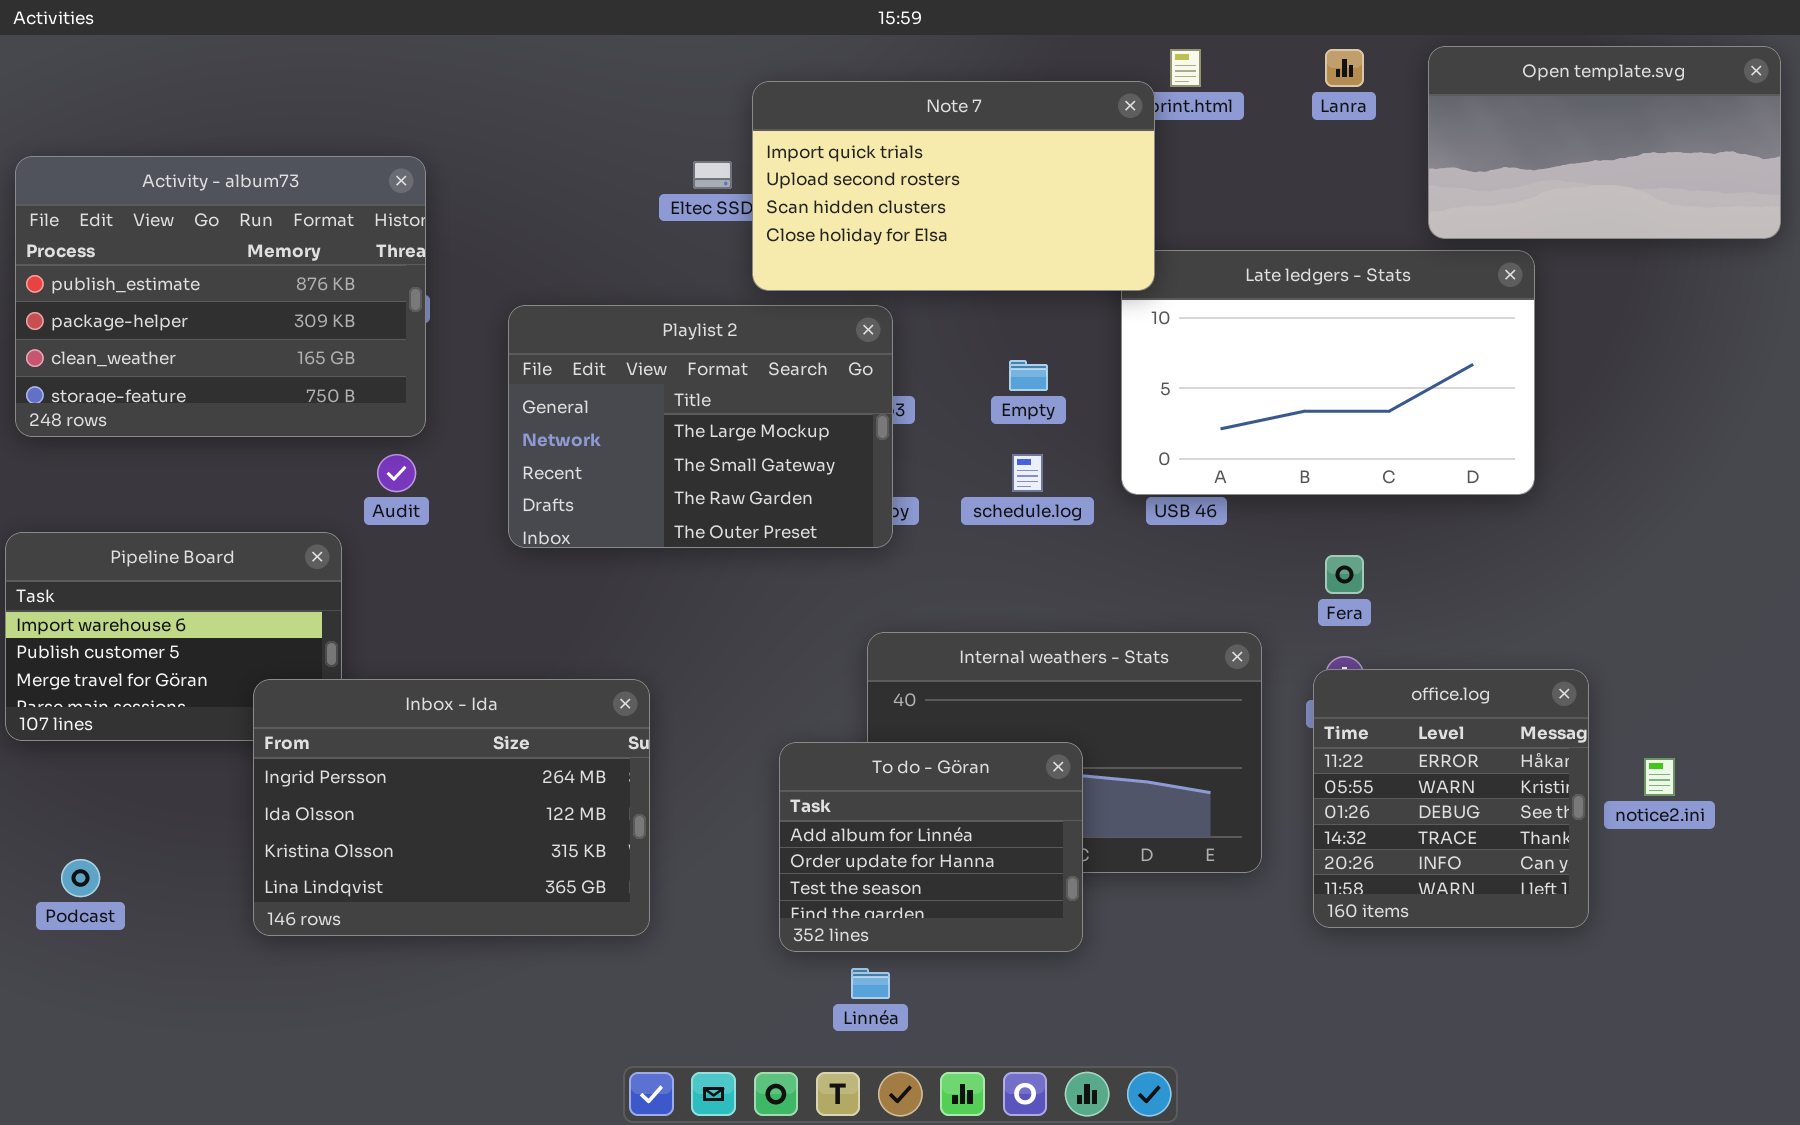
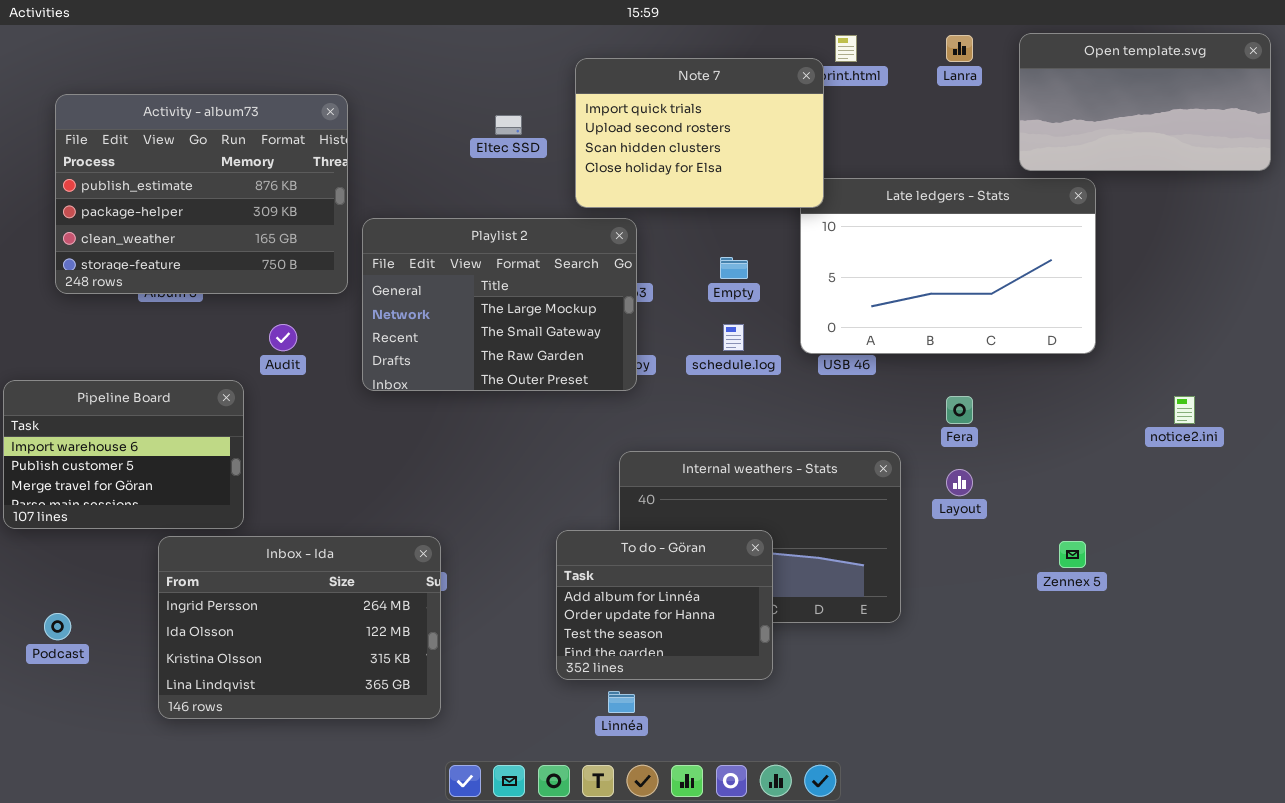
Note 7: [752,81,1155,291] -> [575,58,824,208], resized
Activity - album73: [15,156,426,437] -> [55,94,348,294], moved
office.log: [1313,669,1589,928] -> none, closed
Inbox - Ida: [253,679,650,936] -> [158,536,441,719], moved
notice2.ini: [1644,758,1675,796] -> [1174,396,1195,424], moved

